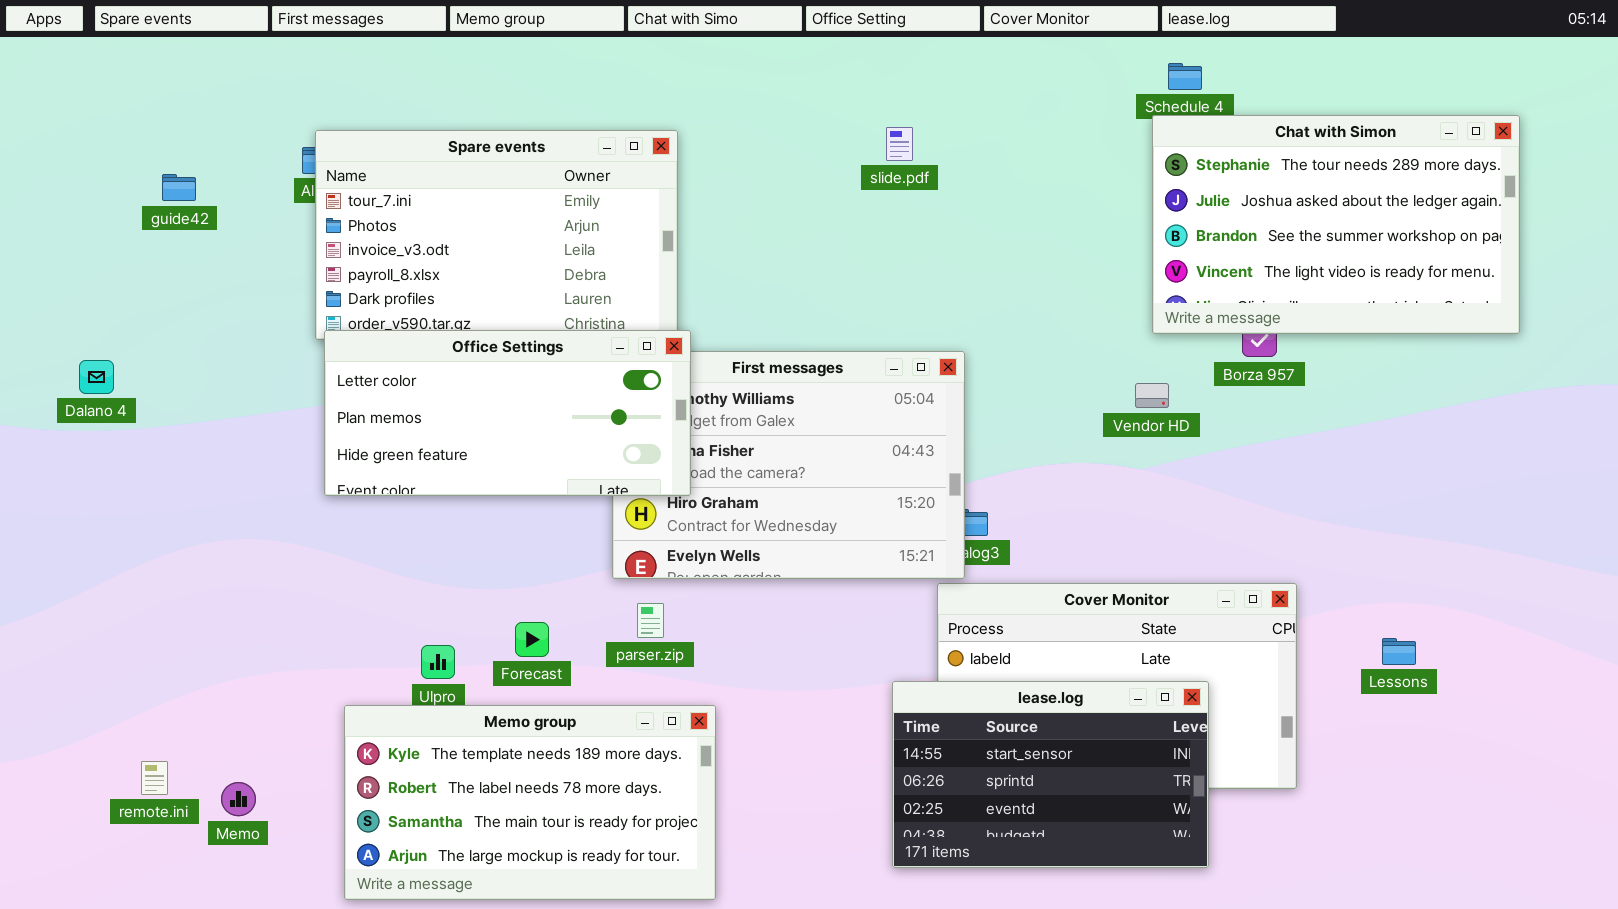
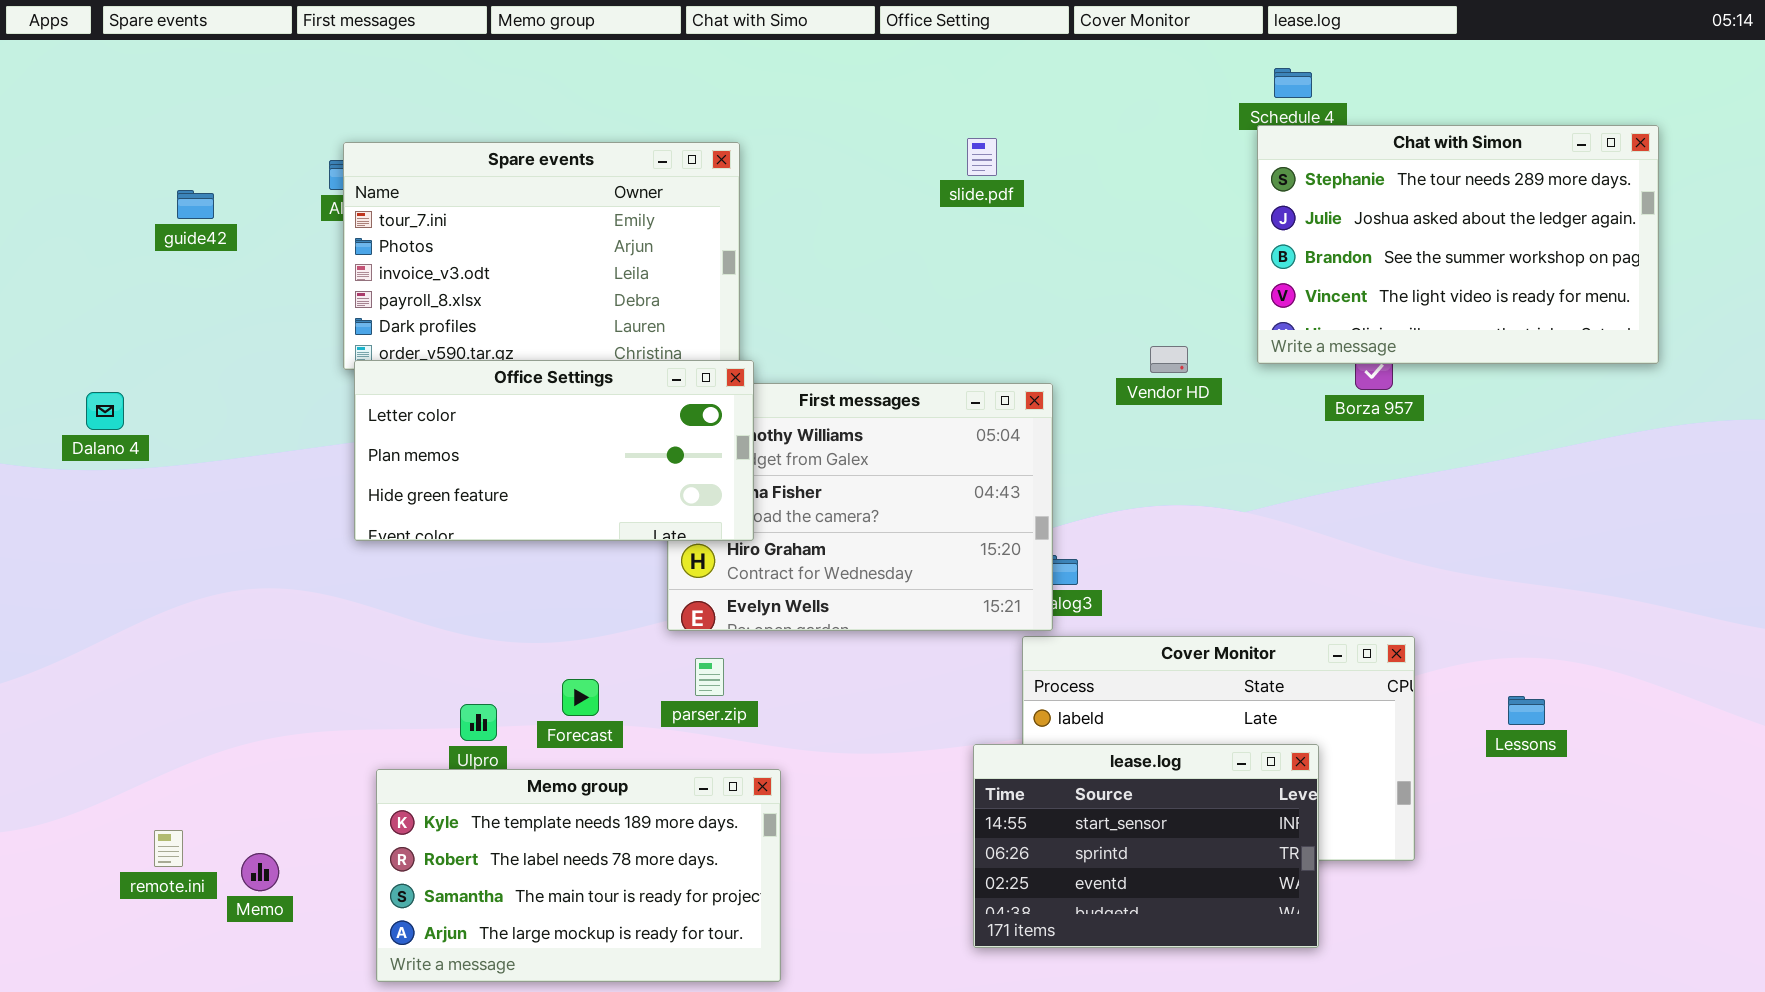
Vendor HD: [1135,383,1169,408] -> [1150,346,1188,373], moved

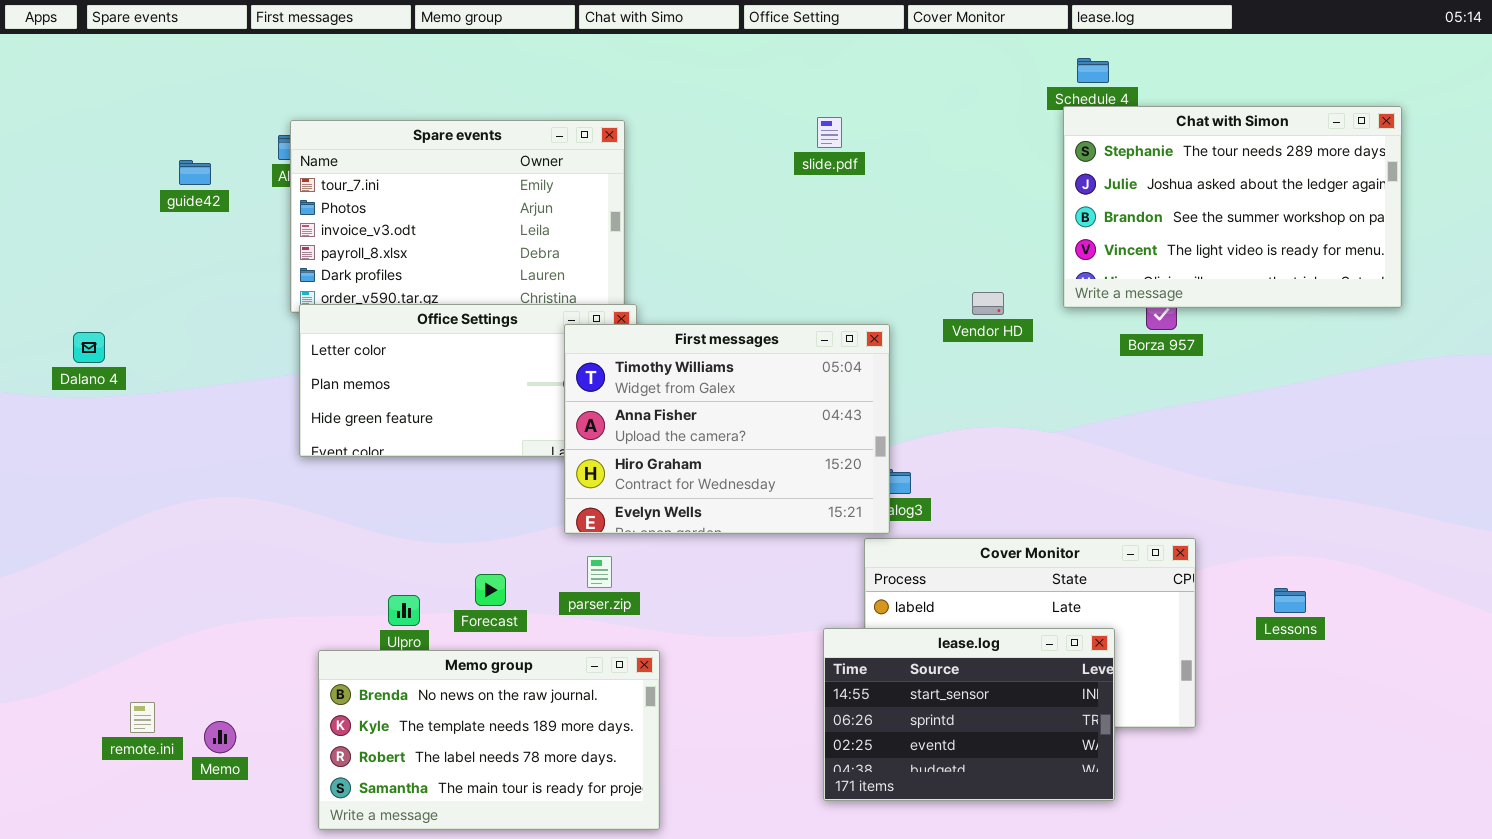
guide42: [177,190,214,219] -> [179,160,211,185], moved
First messages: [667,383,1053,631] -> [564,324,890,534], raised
Memo group: [376,769,781,982] -> [318,650,660,830], scrolled up 1 row

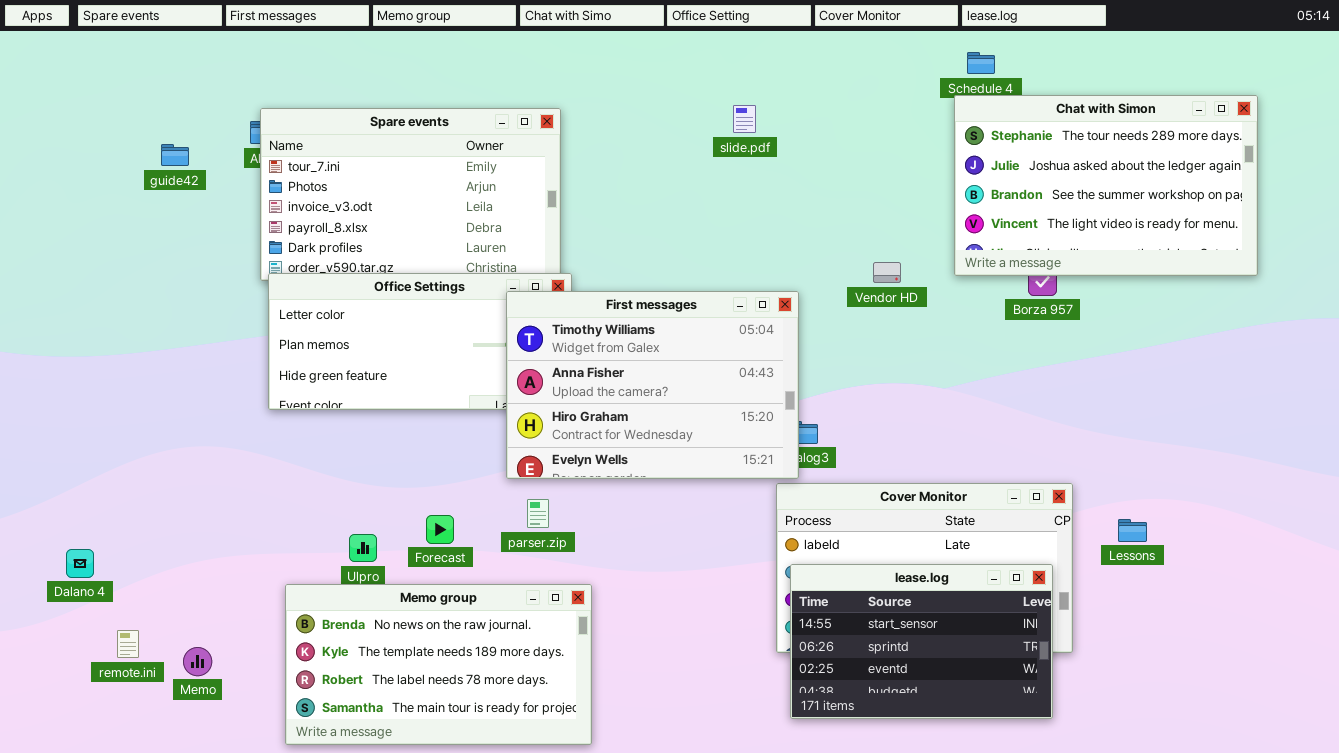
Dalano 4: [73,332,105,363] -> [66,549,94,578], moved
Lessons: [1274,588,1306,613] -> [1118,519,1147,542], moved
lease.log: [823,628,1115,801] -> [790,564,1053,719], moved

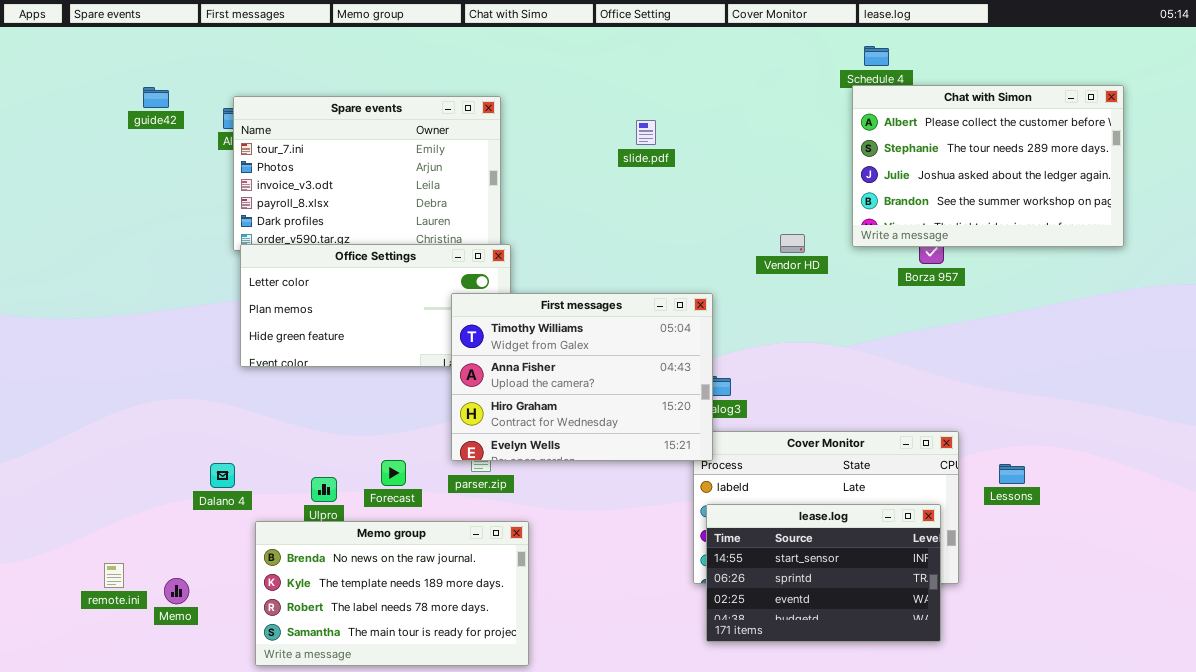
Chat with Simon: [954,95,1258,276] -> [852,85,1124,247], scrolled up 1 row
slide.pdf: [733,105,756,133] -> [636,120,656,145], moved
guide42: [161,144,189,166] -> [143,87,169,108], moved
First messages: [506,291,799,479] -> [451,293,713,461], moved
Dalano 4: [66,549,94,578] -> [210,463,235,488], moved

